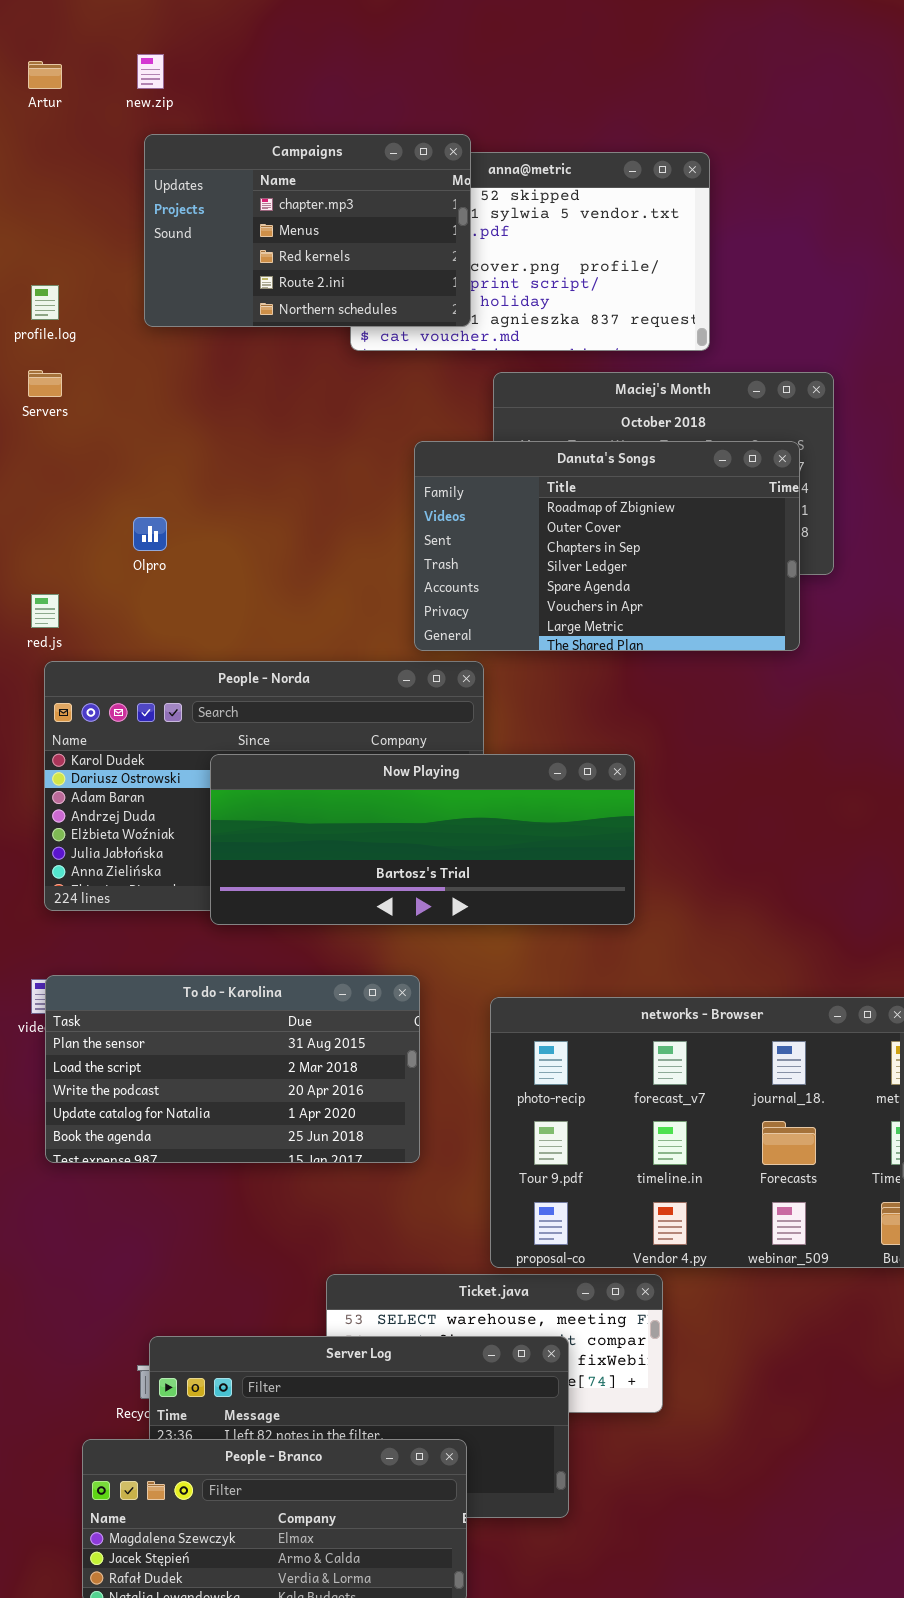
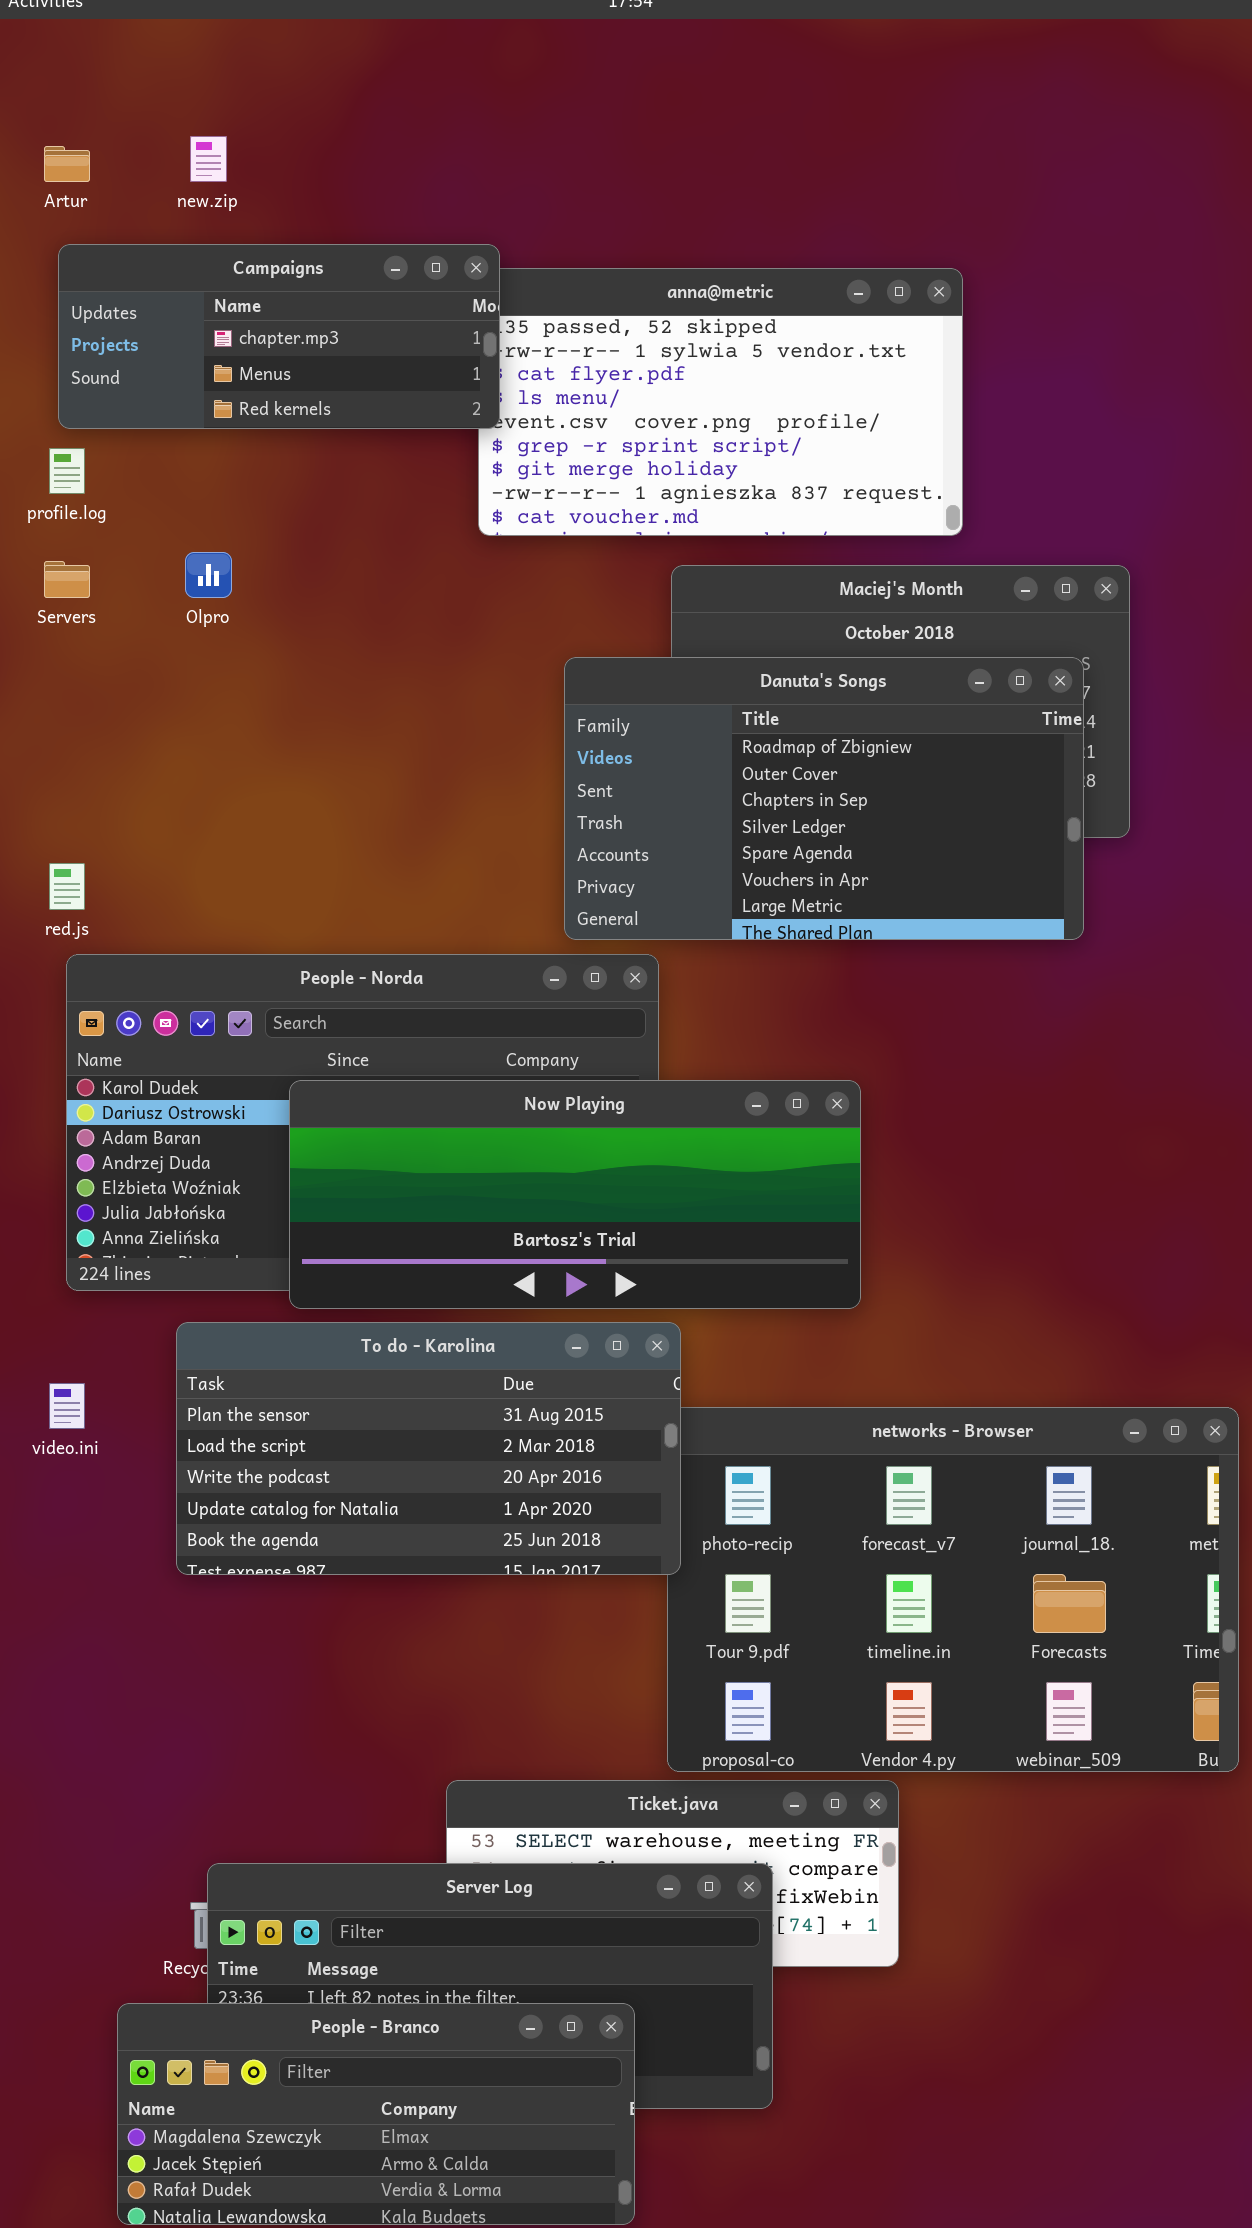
Campaigns: [144,134,471,327] -> [58,244,500,429], moved, resized
Olpro: [133,517,167,551] -> [185,552,232,598], moved
To do - Karolina: [45,975,420,1163] -> [176,1322,681,1575], moved

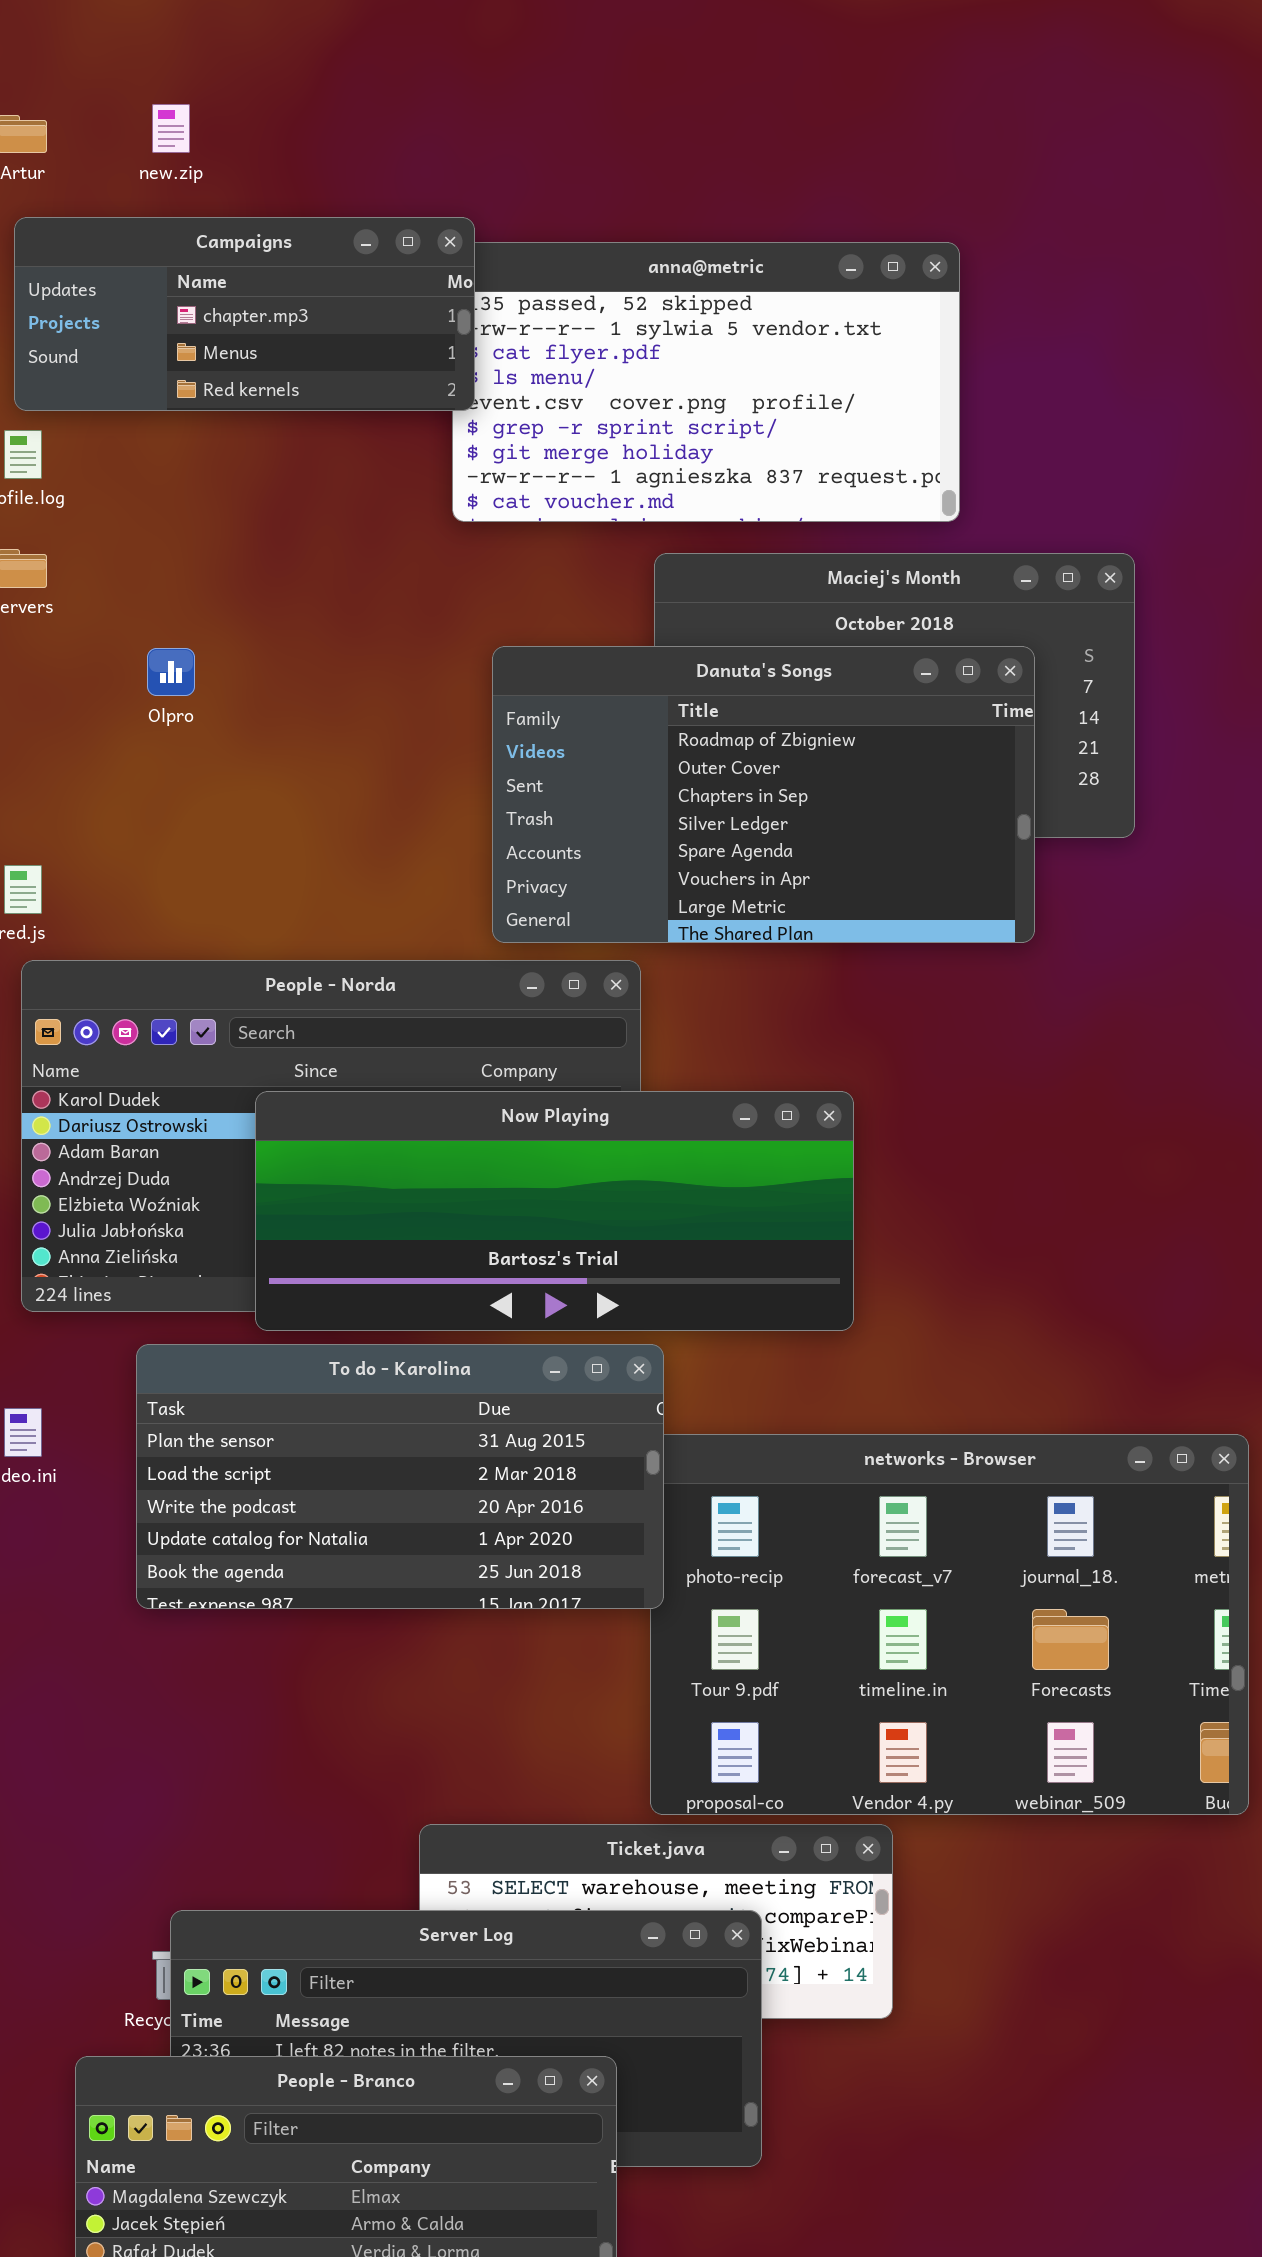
Olpro: [185,552,232,598] -> [147,648,195,696], moved
Danuta's Songs: [564,657,1084,940] -> [492,646,1035,943], moved

